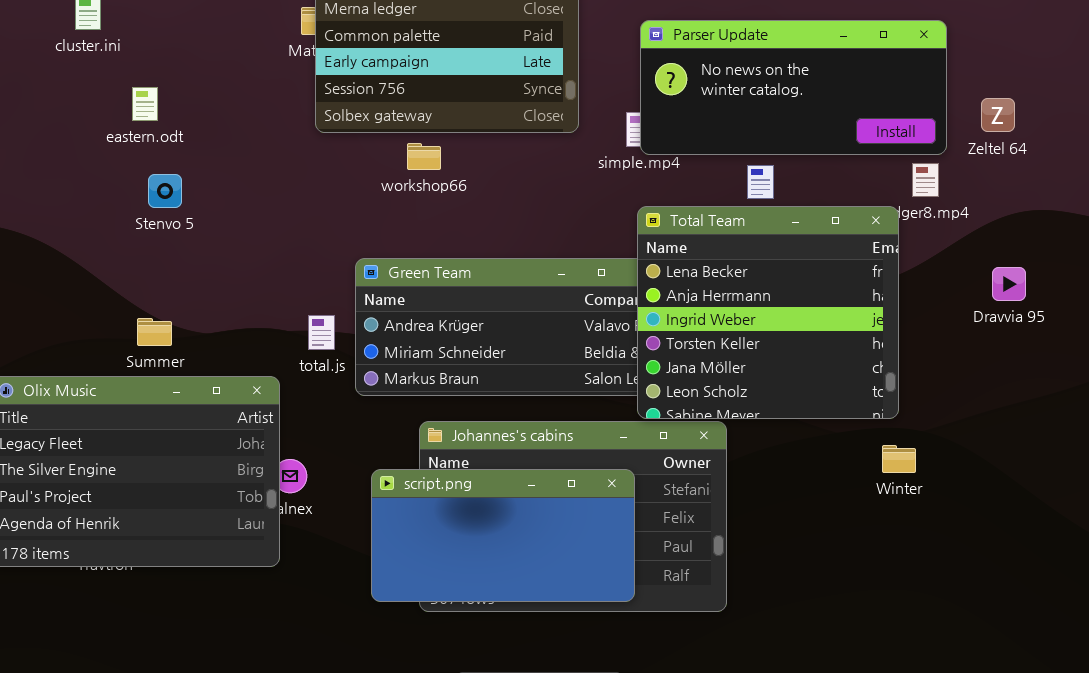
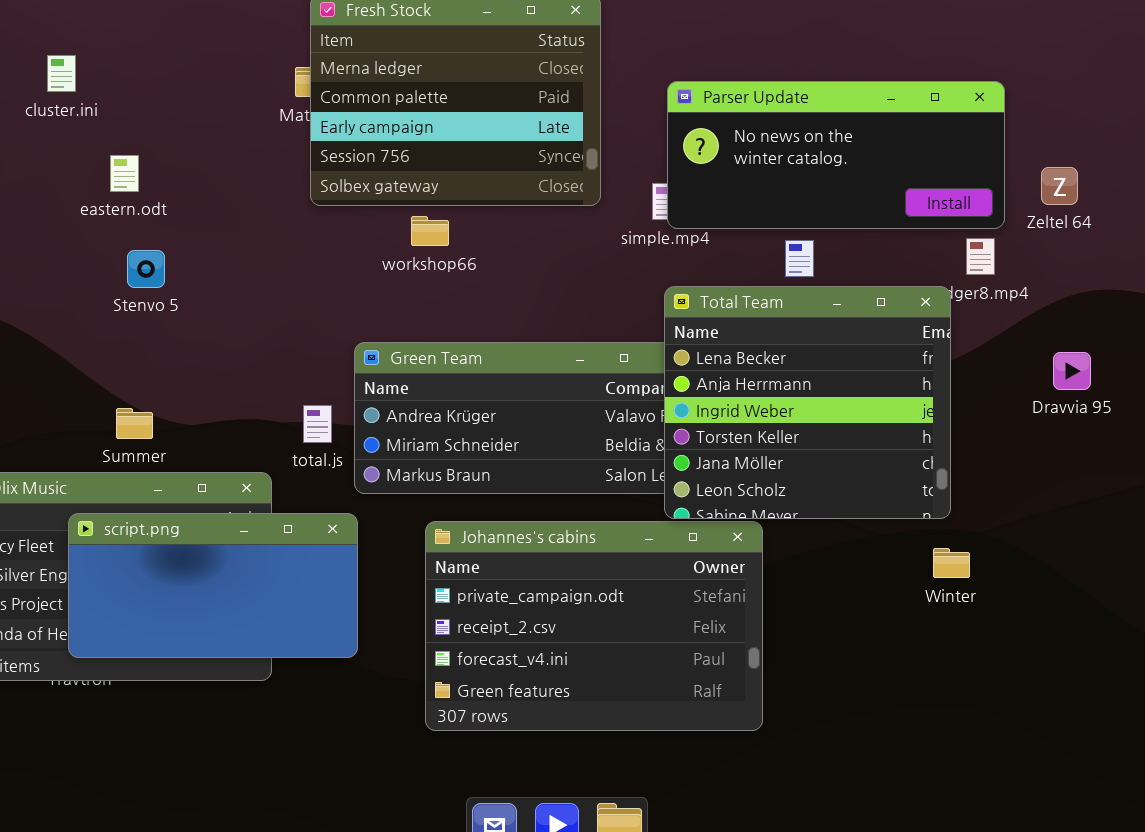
script.png: [371,469,635,602] -> [68,513,358,658], moved

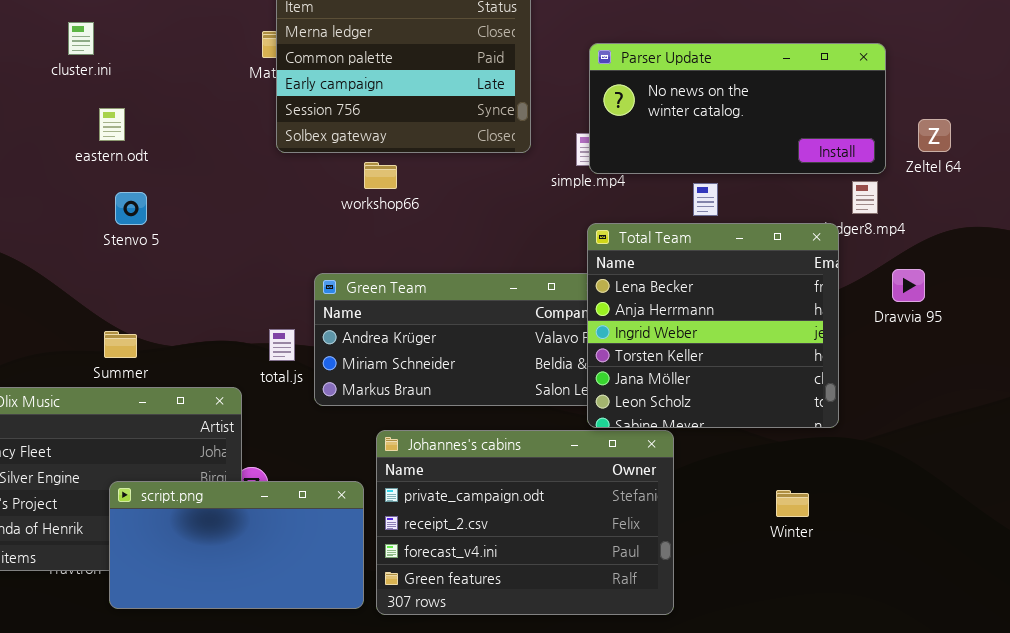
cluster.ini: [47,55,76,92] -> [68,22,94,55], moved
Dravvia 95: [1053,352,1091,390] -> [892,269,925,302], moved
script.png: [68,513,358,658] -> [109,481,364,609], moved
Winter: [933,548,970,578] -> [776,490,809,517], moved

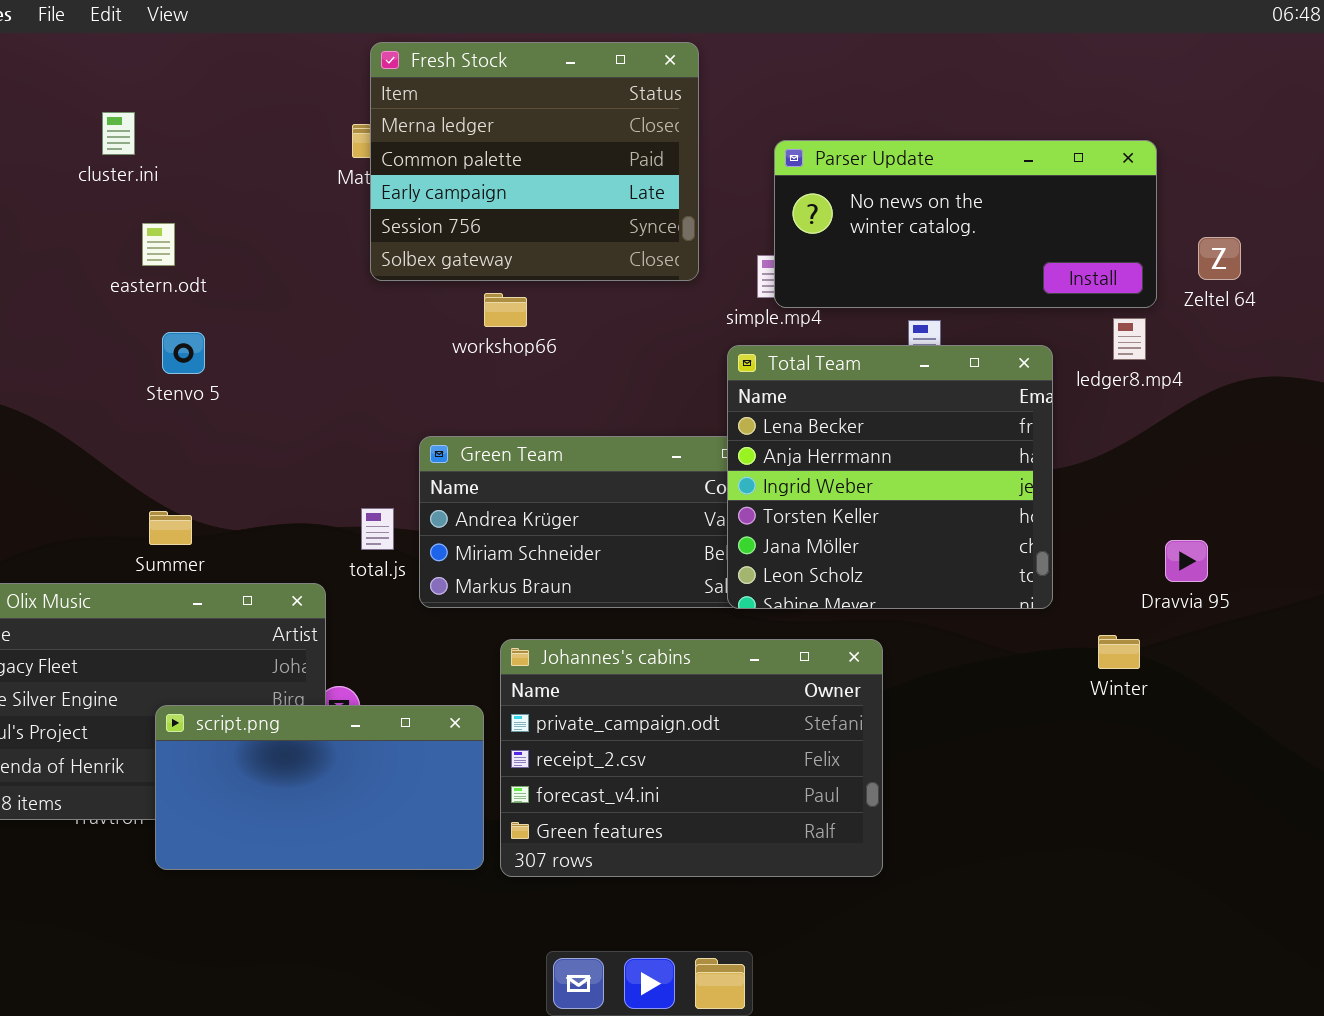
Total Team: [587,223,839,428] -> [727,345,1053,609], moved
Dravvia 95: [892,269,925,302] -> [1165,540,1208,582], moved
Winter: [776,490,809,517] -> [1098,635,1140,669], moved

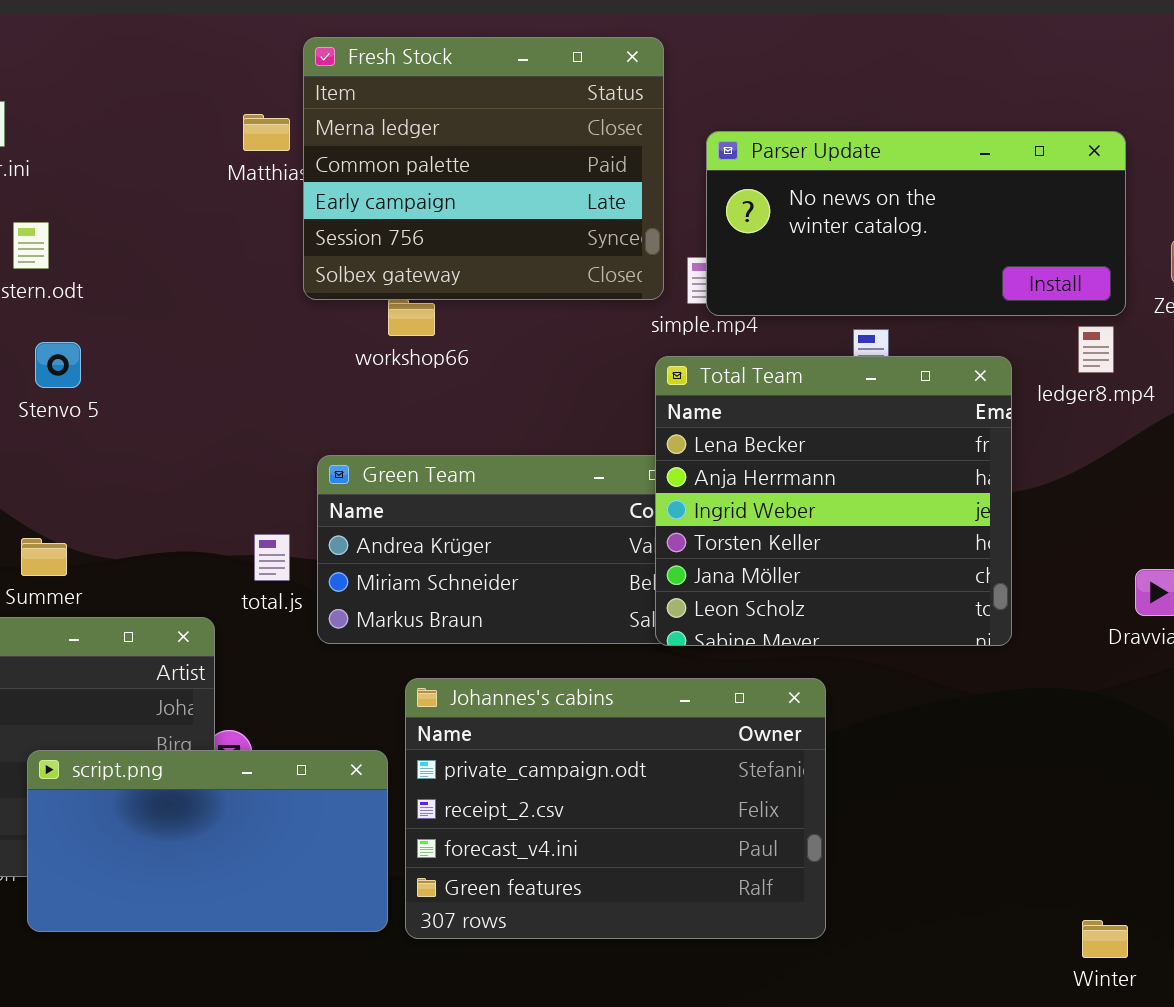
Fresh Stock: [370,42,699,281] -> [303,37,664,300], moved
Winter: [1098,635,1140,669] -> [1082,920,1128,958], moved

